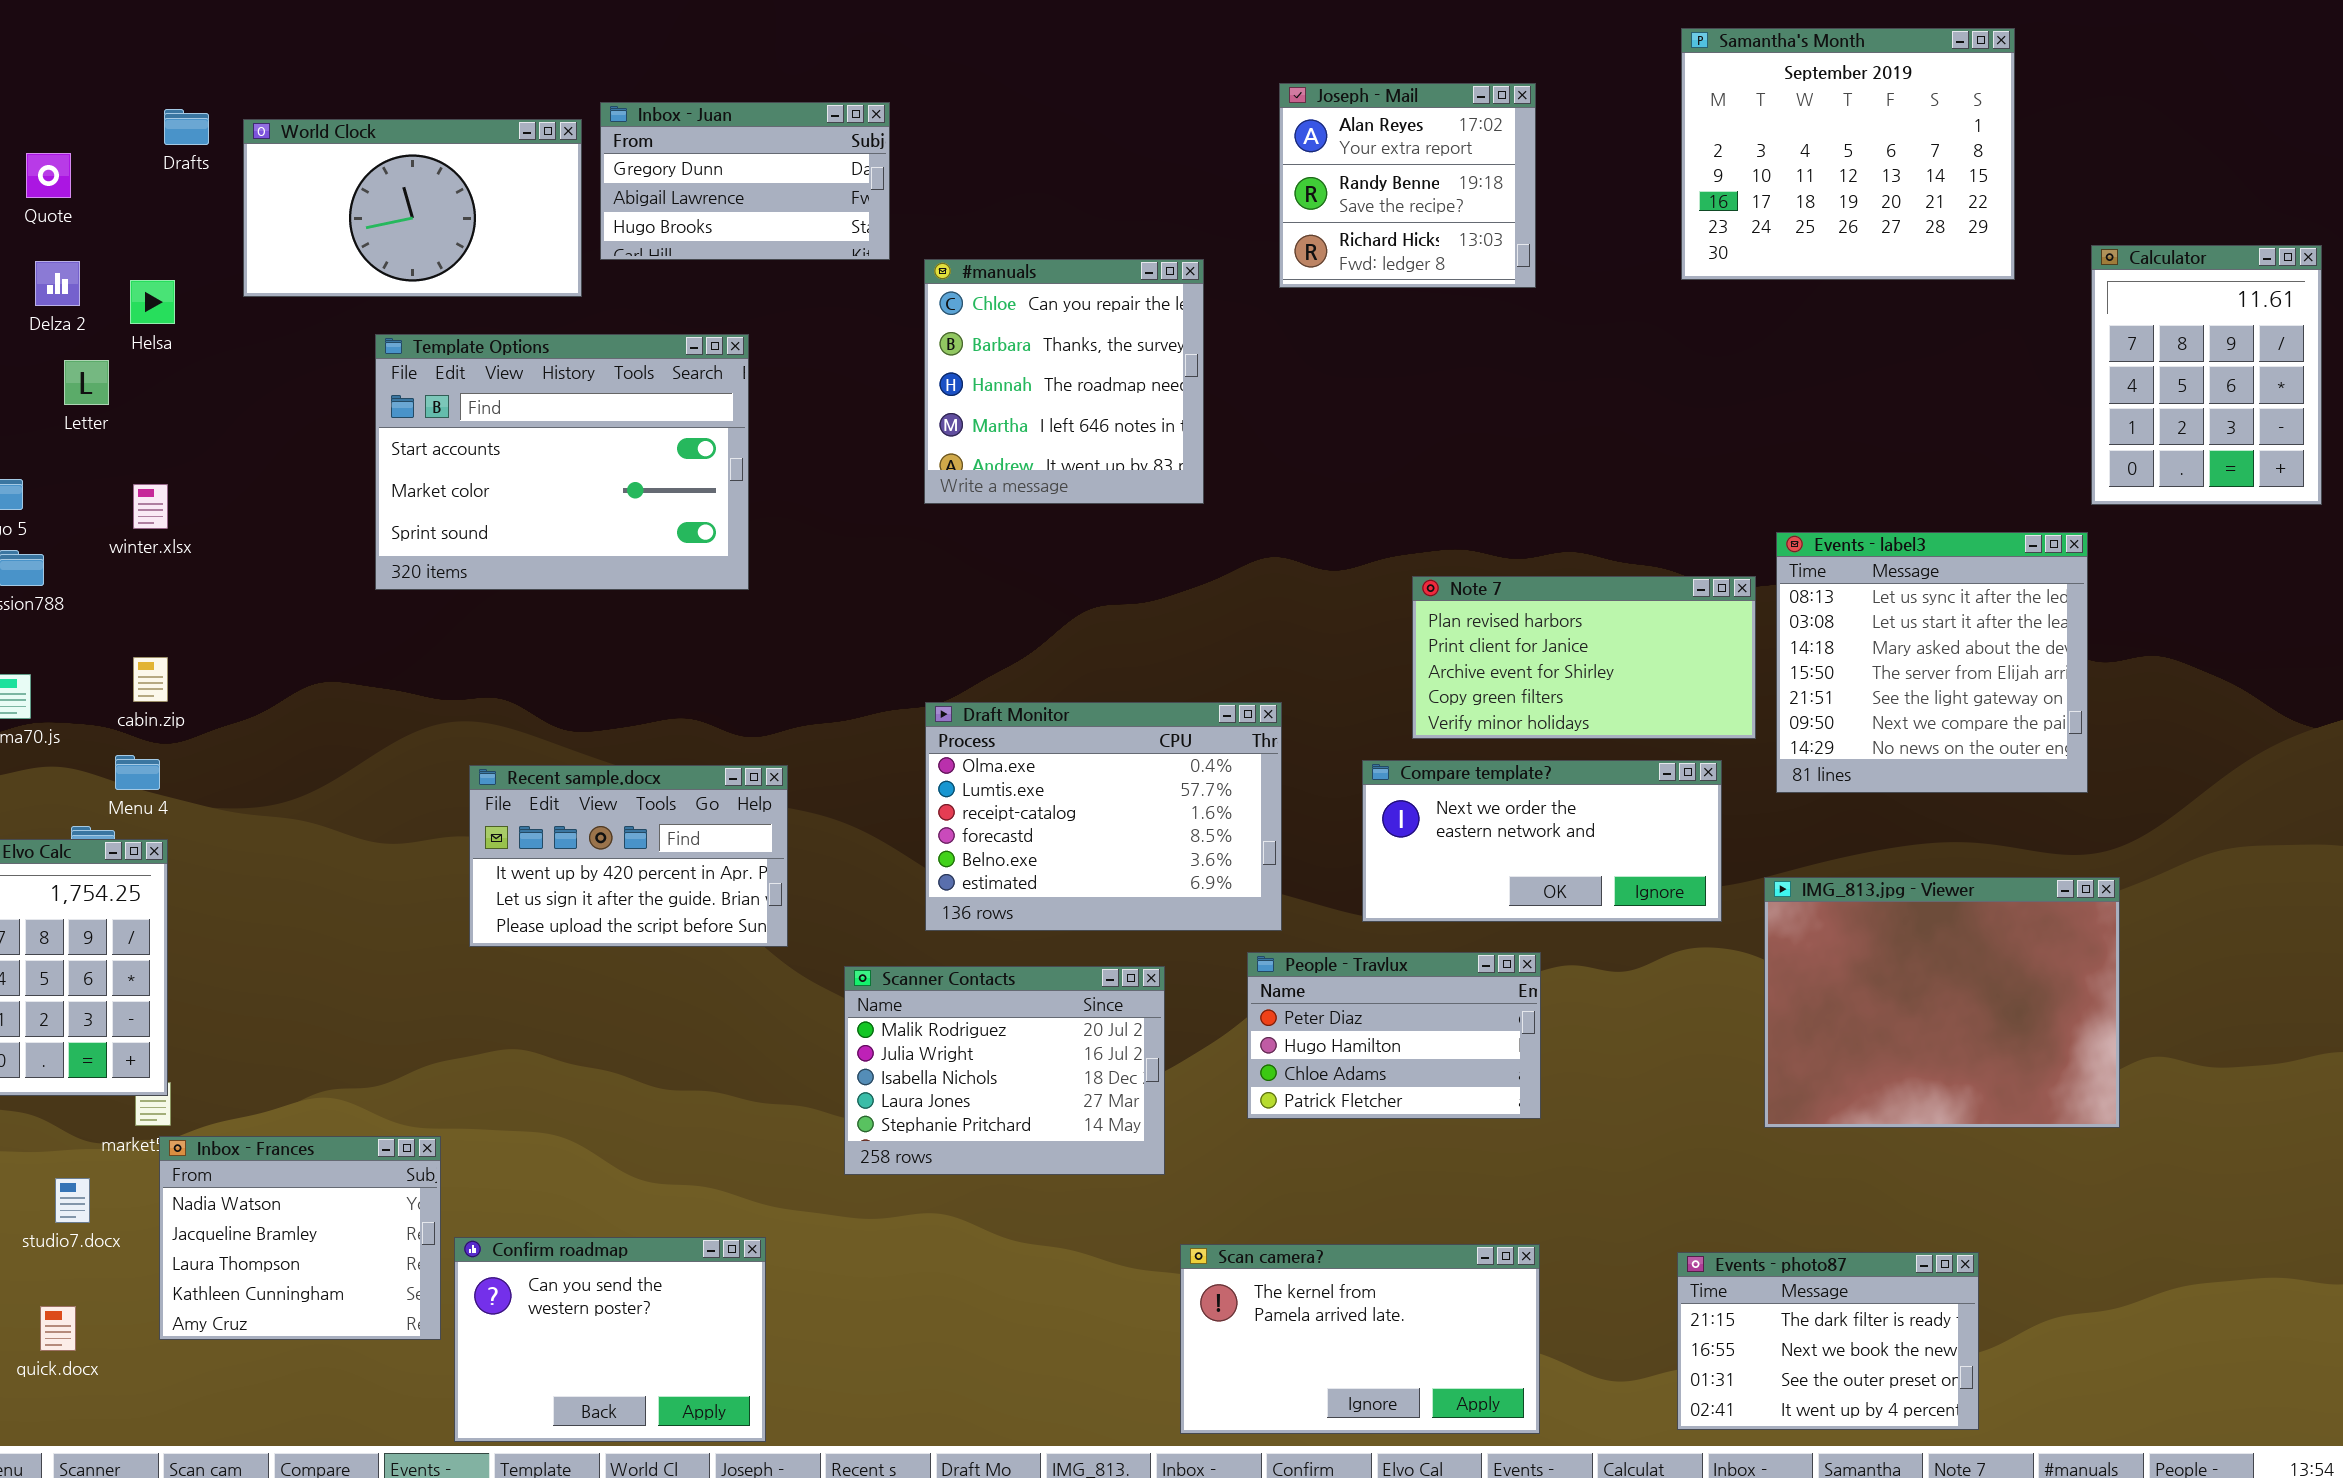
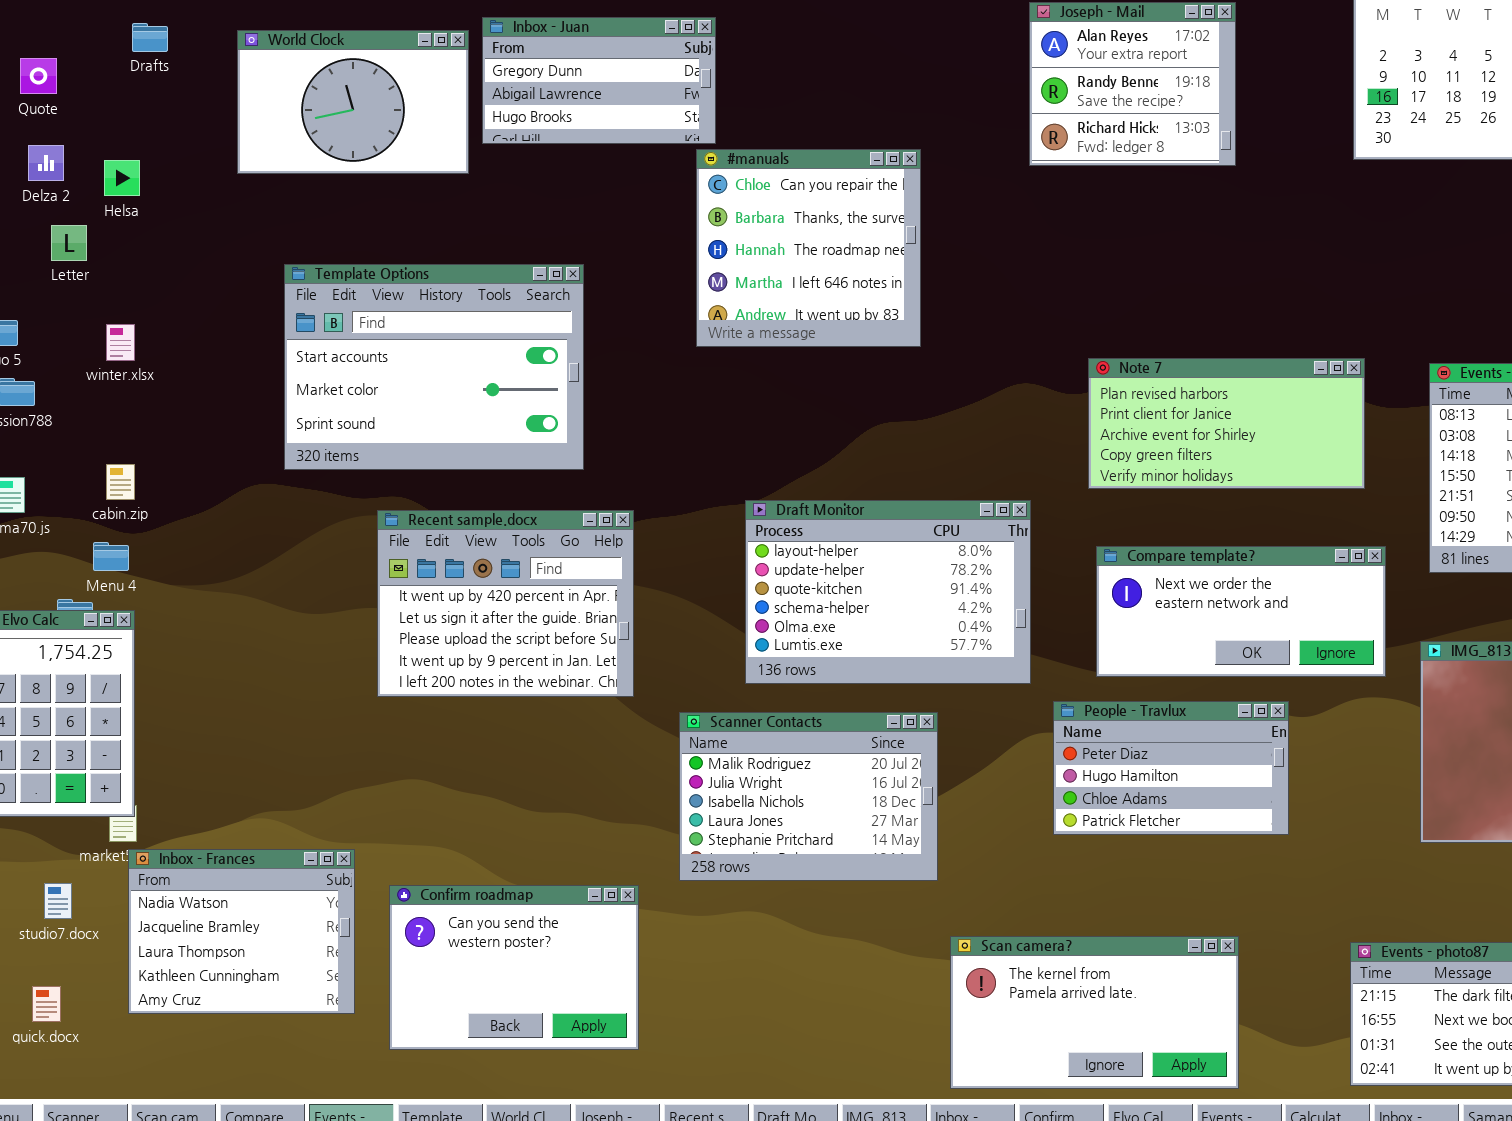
World Clock: [243,119,582,297] -> [237,30,469,174], resized
#manuals: [924,259,1204,504] -> [696,149,921,347], moved
Template Options: [375,334,749,590] -> [284,264,584,470], moved
Note 7: [1412,576,1756,739] -> [1088,358,1365,489], moved
Draft Monitor: [925,702,1282,931] -> [745,500,1031,684], scrolled up 4 rows
Recent sample.docx: [469,765,788,947] -> [377,510,634,697], resized
People - Travlux: [1247,952,1541,1119] -> [1053,701,1289,835], moved
Confirm roadmap: [454,1237,766,1442] -> [389,885,639,1050], moved

